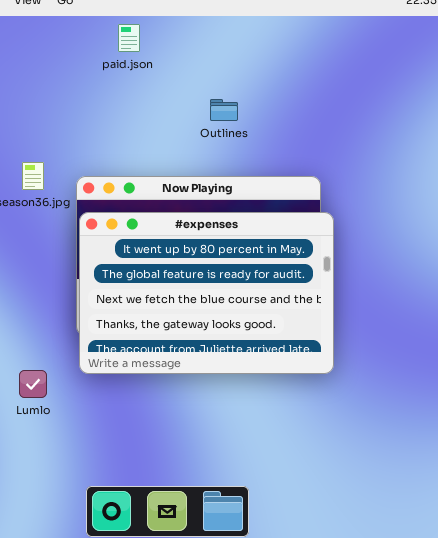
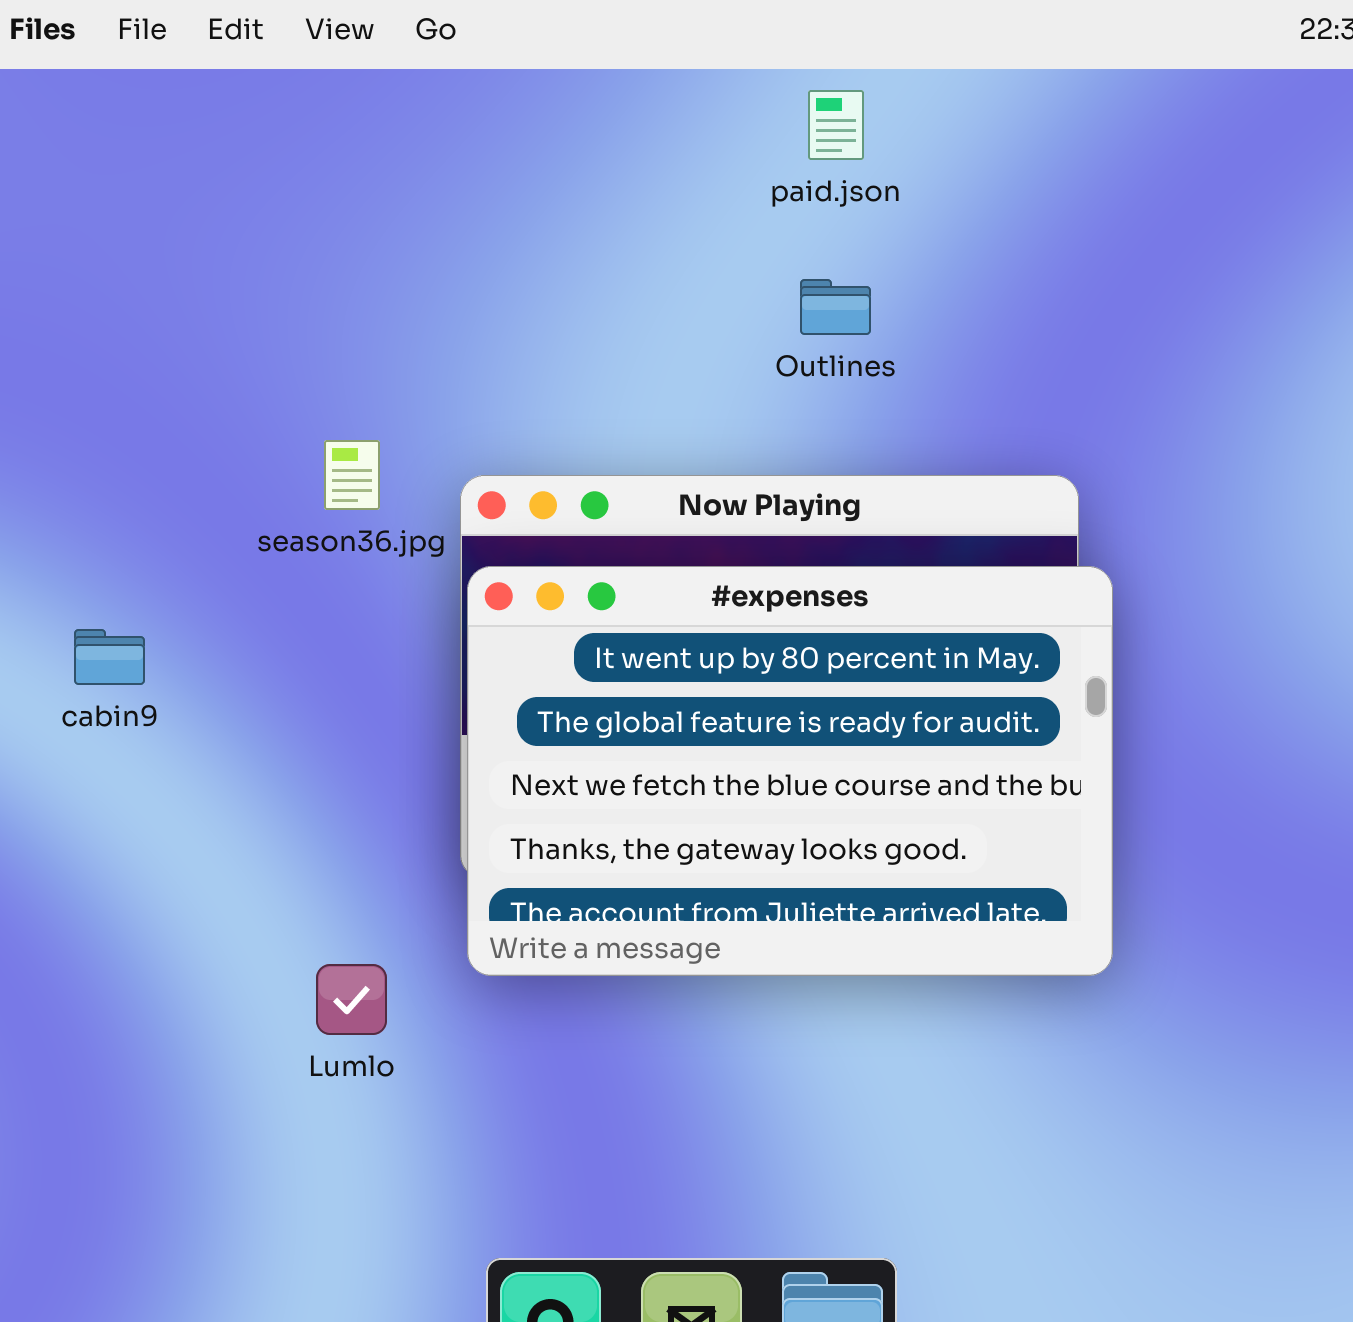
paid.json: [118,24,140,52] -> [808,90,864,160], moved

